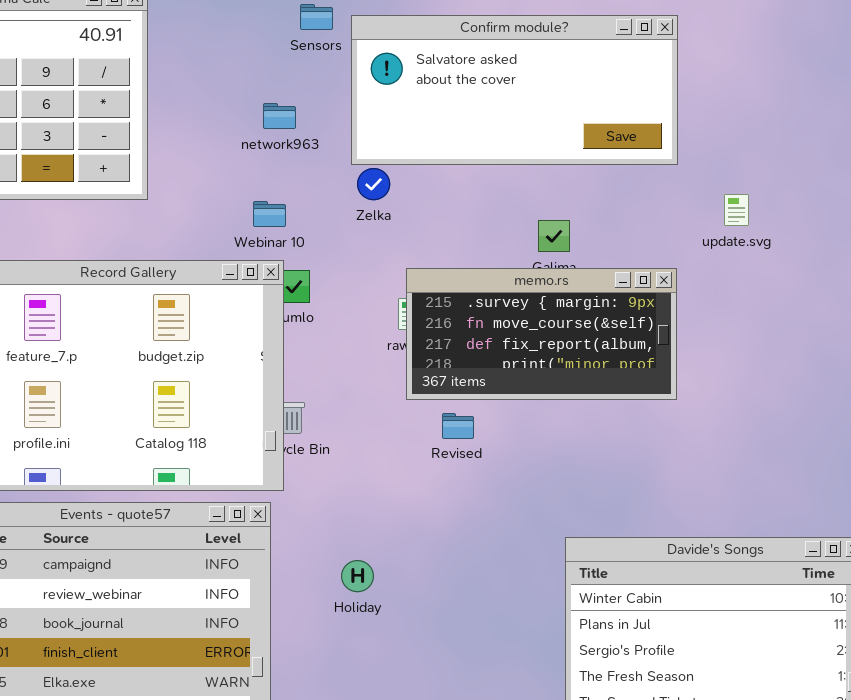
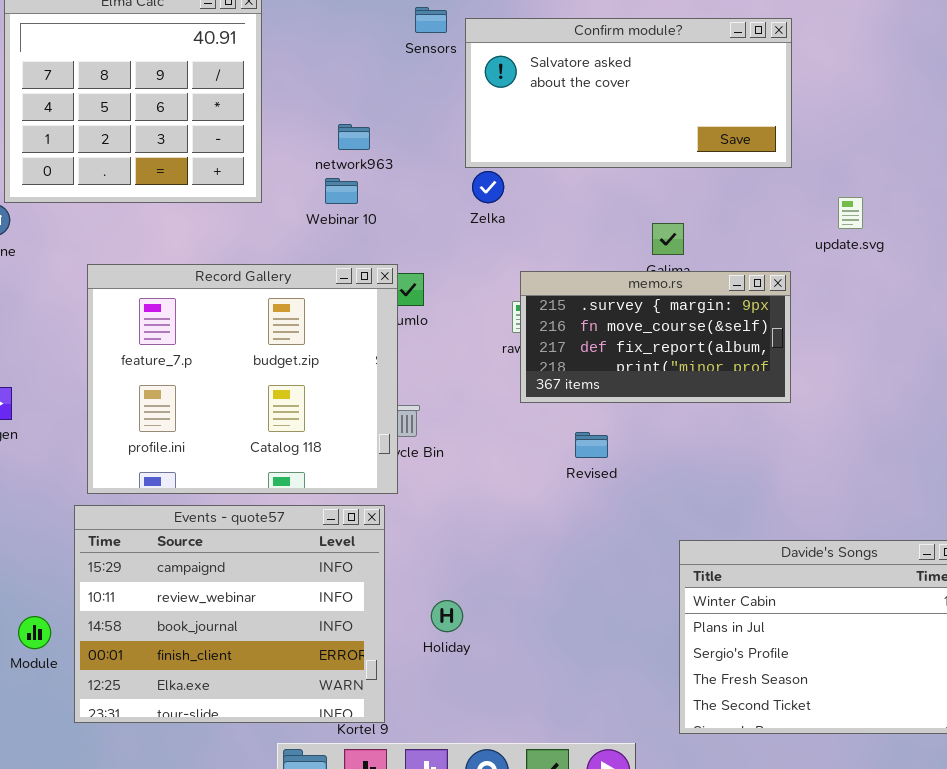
network963: [263,103,296,129] -> [338,124,370,150], moved
Webinar 10: [253,201,286,227] -> [325,178,358,204], moved
Revised: [442,413,474,439] -> [575,432,608,458], moved
Holiday: [341,560,374,592] -> [431,600,463,632], moved

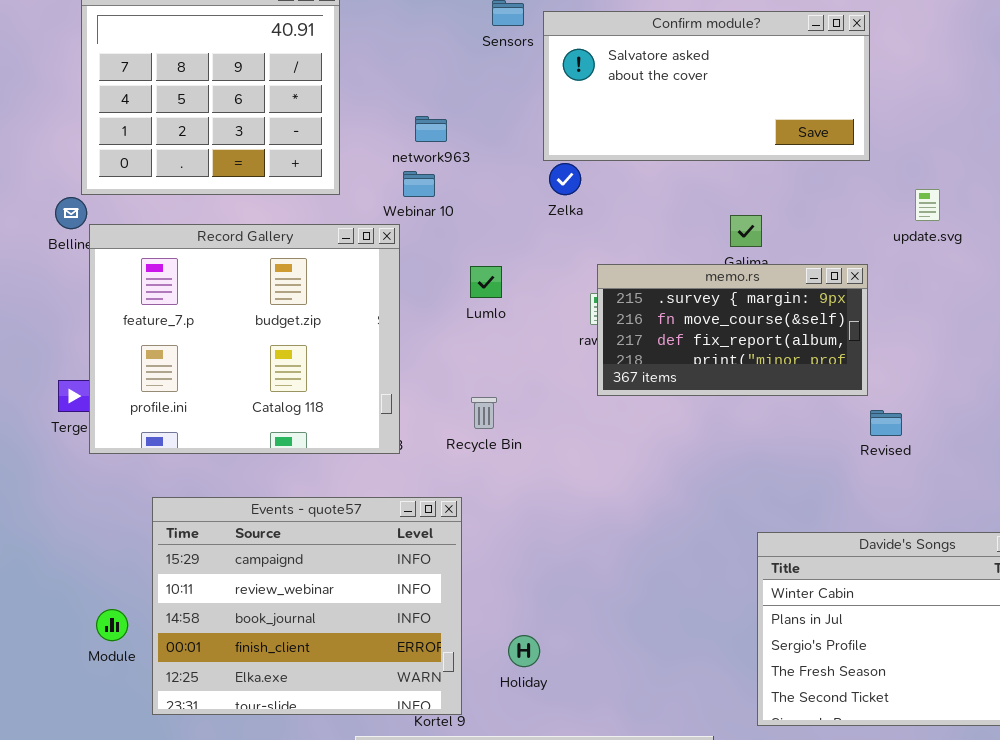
Record Gallery: [87,264,398,494] -> [89,224,400,454], moved
Revised: [575,432,608,458] -> [870,410,902,436], moved
Holiday: [431,600,463,632] -> [508,635,540,667], moved

